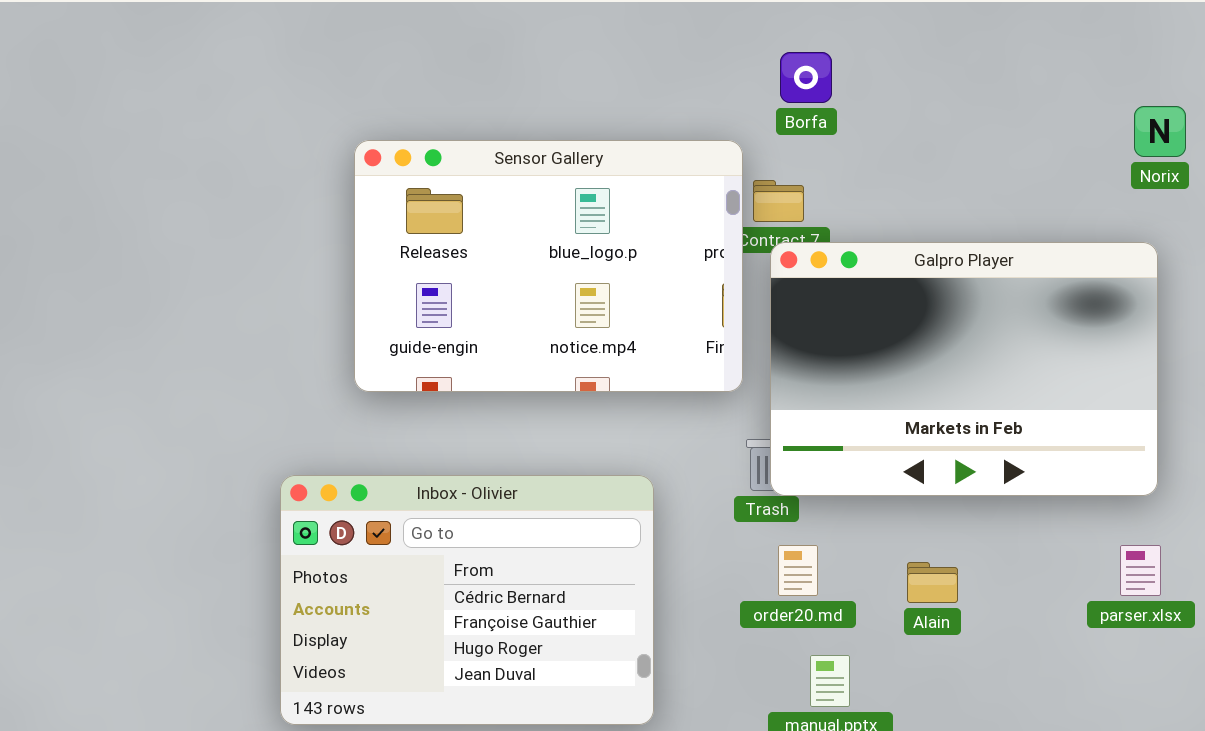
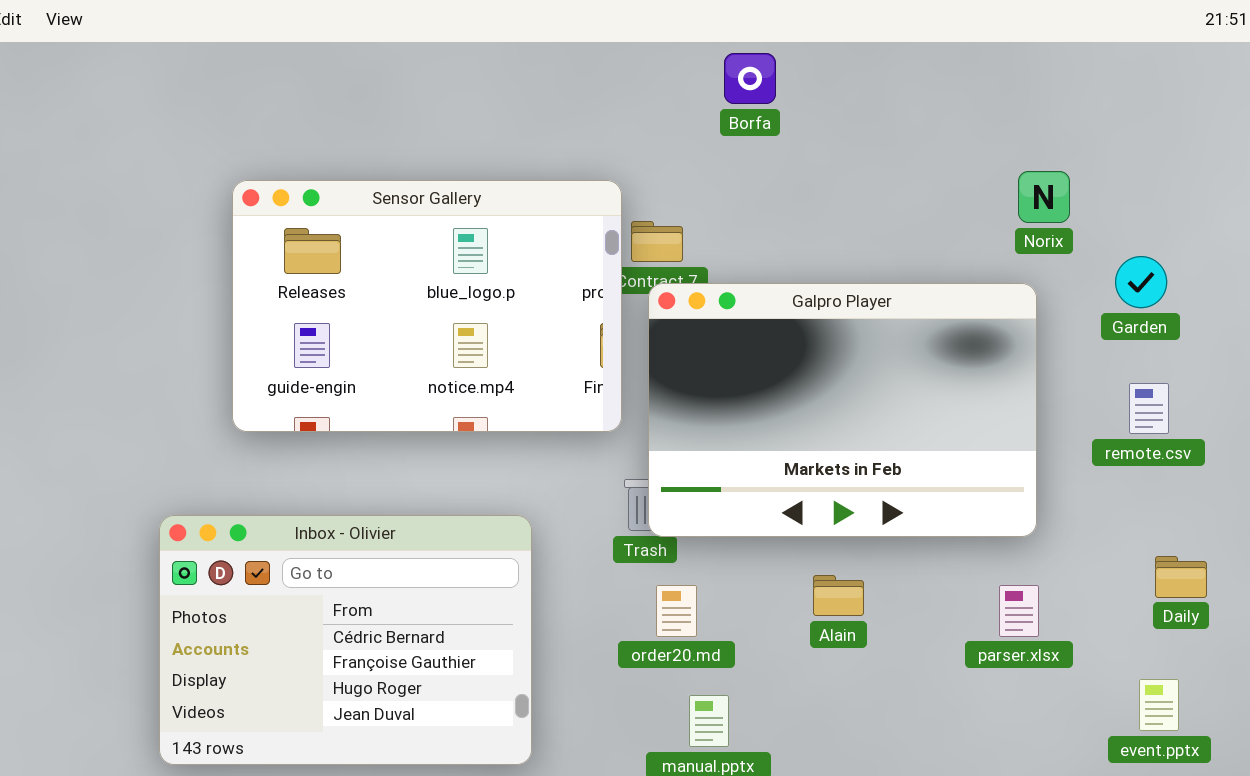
Borfa: [780,52,832,103] -> [724,53,776,104], moved
Norix: [1134,106,1186,157] -> [1018,171,1070,223], moved
Alain: [907,562,958,603] -> [813,575,864,616], moved

